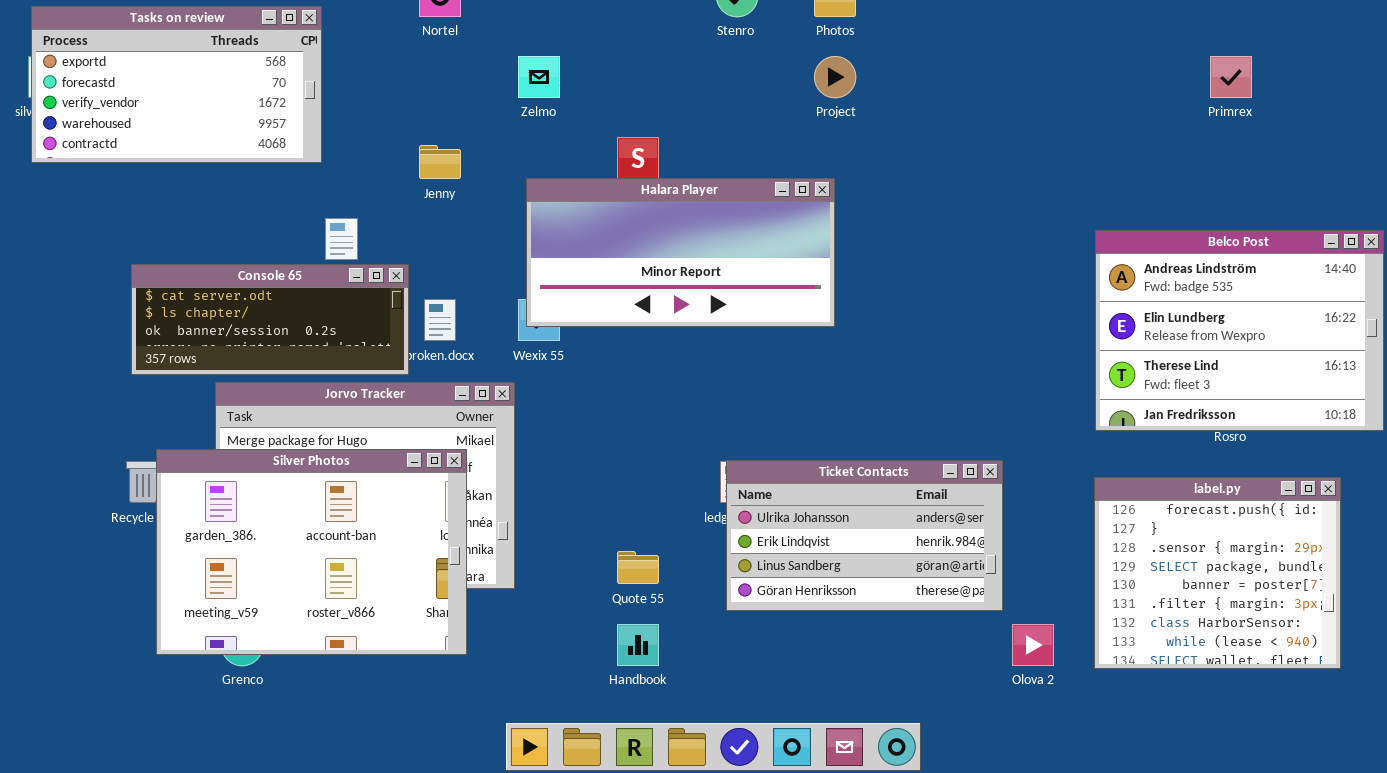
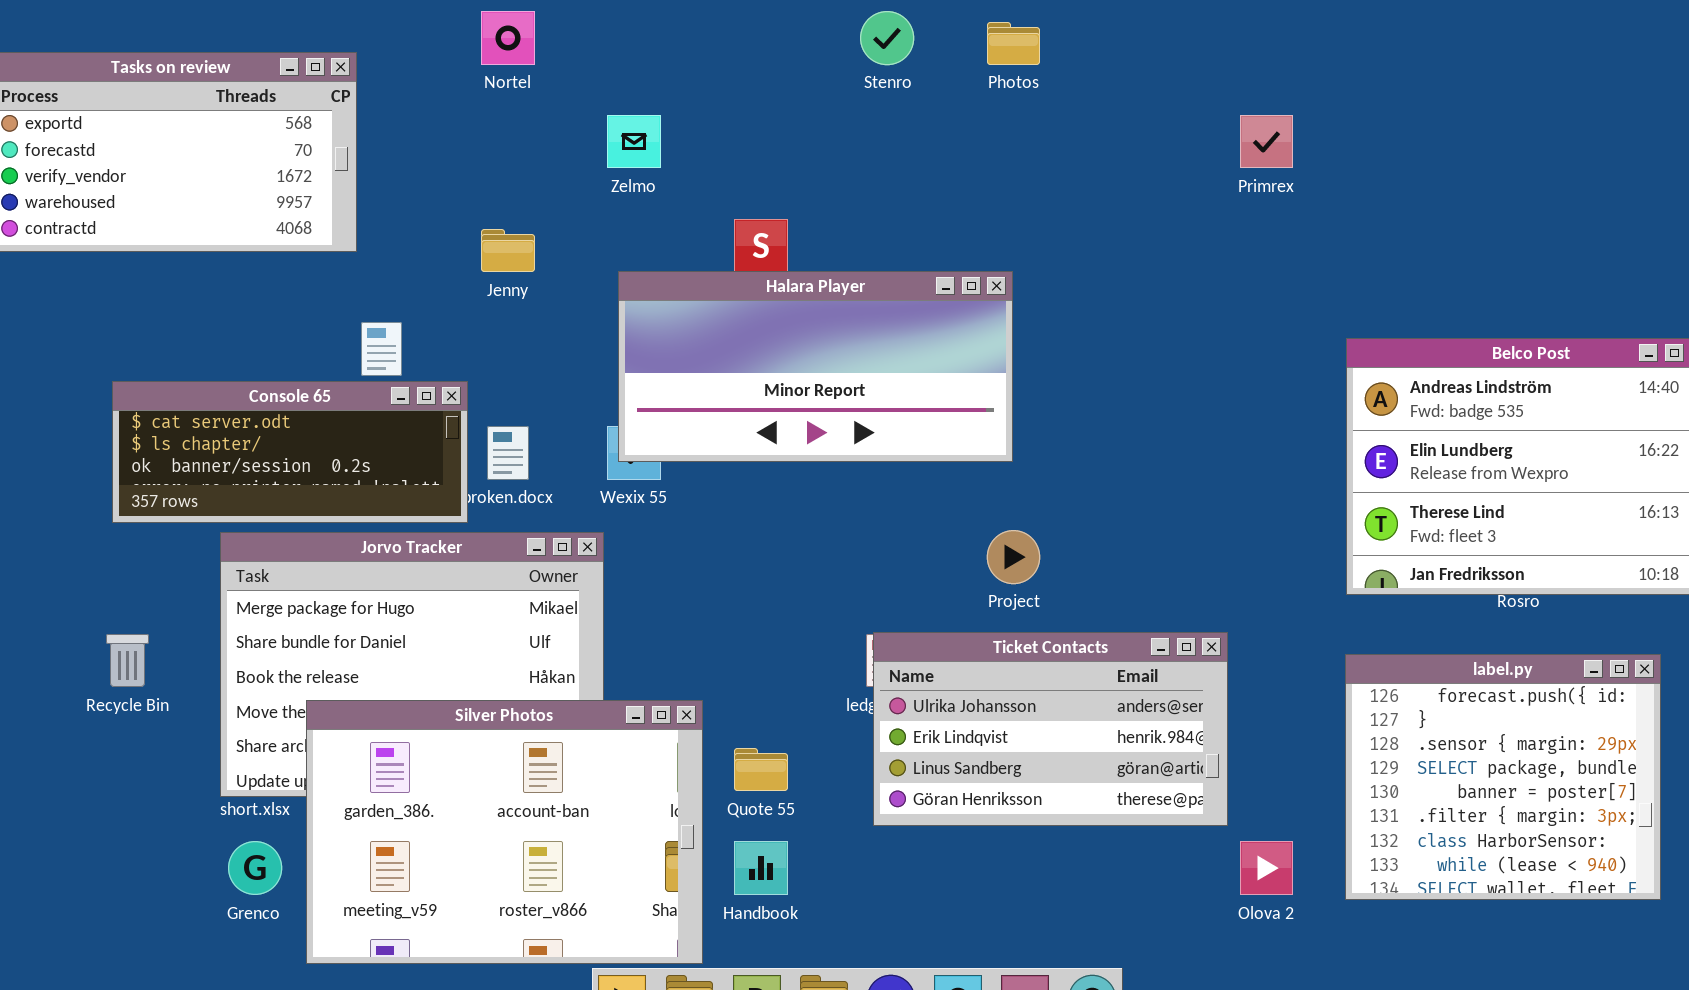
Project: [814,56,856,98] -> [987,530,1040,584], moved
Primrex: [1210,56,1252,98] -> [1240,115,1293,168], moved
Silver Photos: [156,449,467,655] -> [306,700,703,964], moved

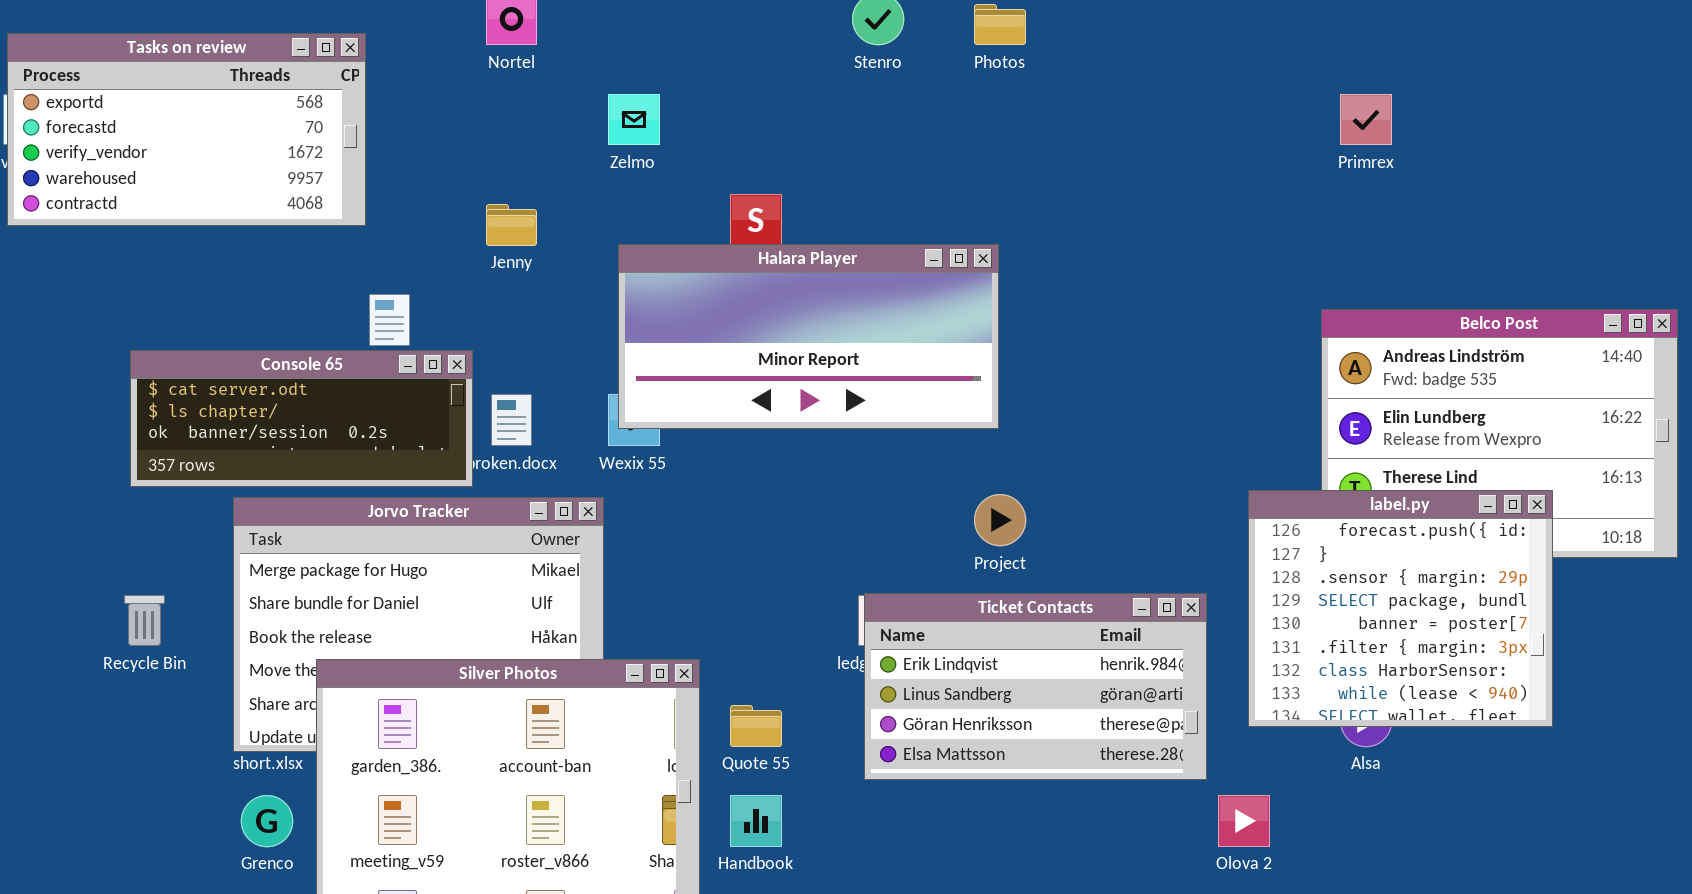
Primrex: [1240,115,1293,168] -> [1340,94,1392,145], moved
Ticket Contacts: [873,632,1228,826] -> [864,593,1207,780], scrolled down 1 row
label.py: [1345,654,1661,900] -> [1248,490,1553,727], moved

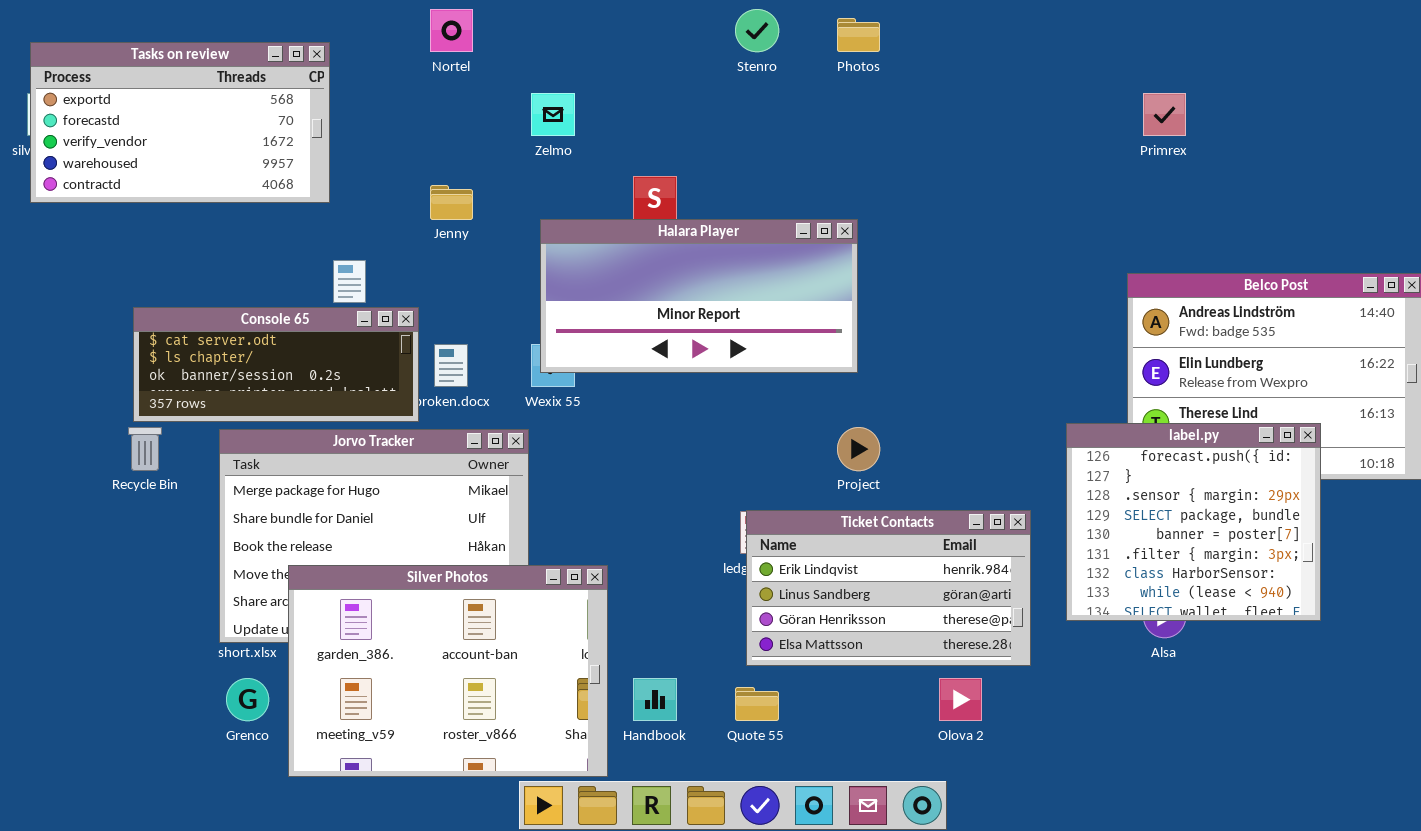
Recycle Bin: [124,595,165,646] -> [128,427,162,471], moved
Quote 55: [730,705,782,747] -> [735,687,779,721], moved
Olova 2: [1218,795,1270,847] -> [939,678,982,721], moved

